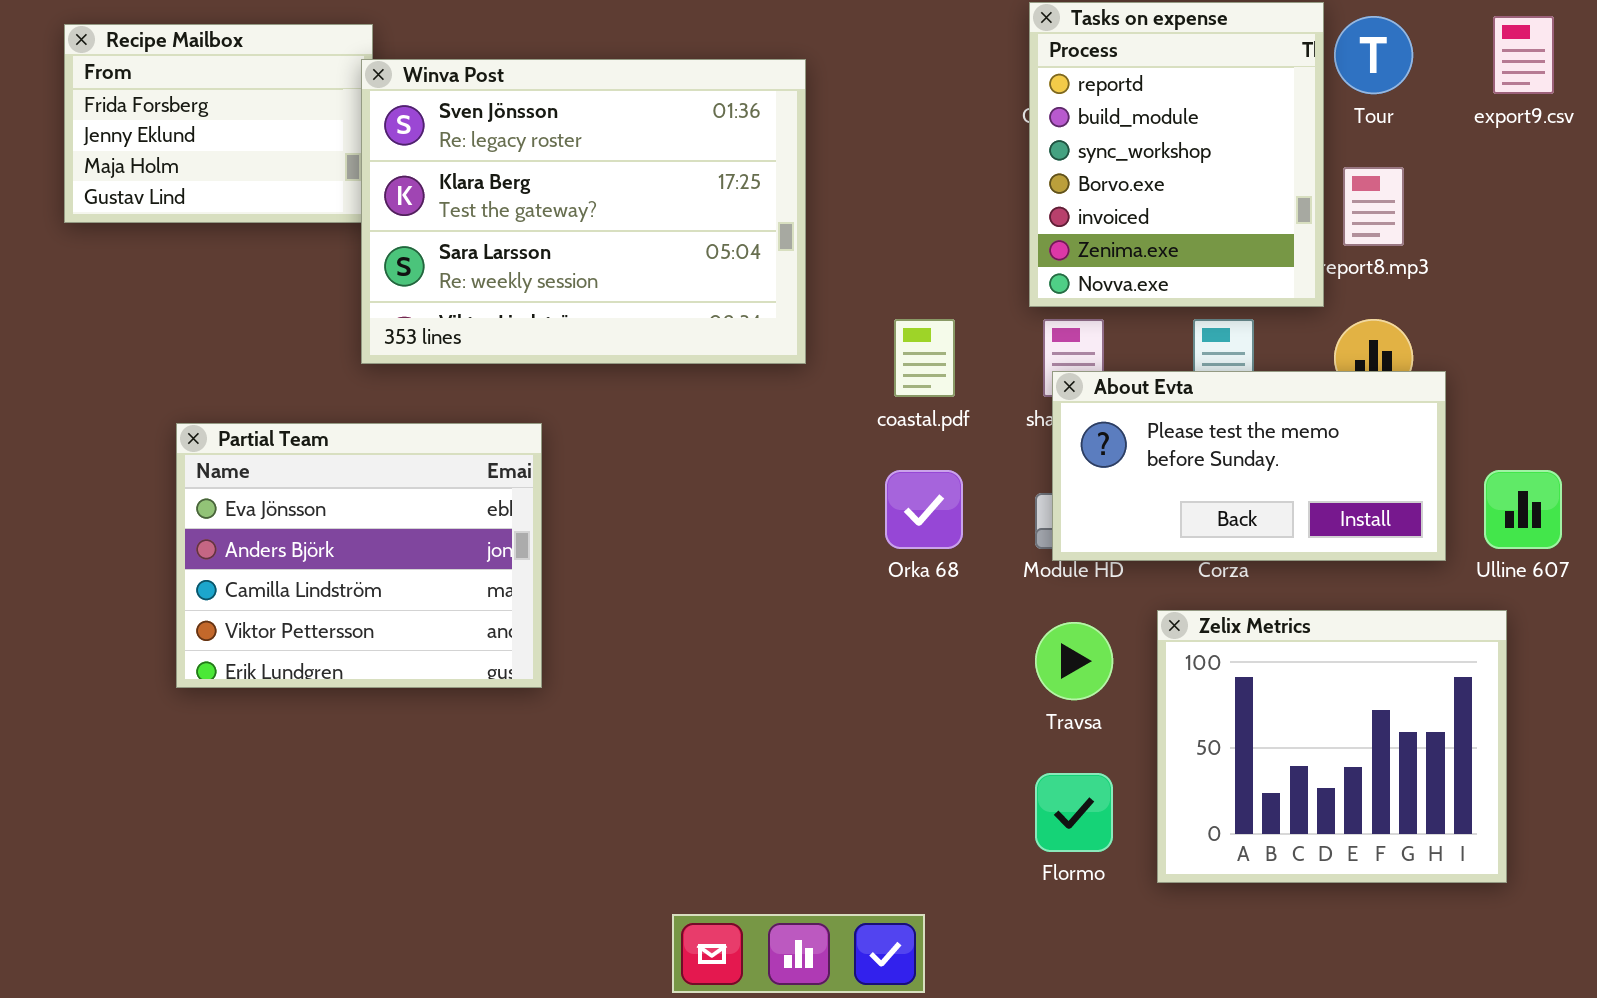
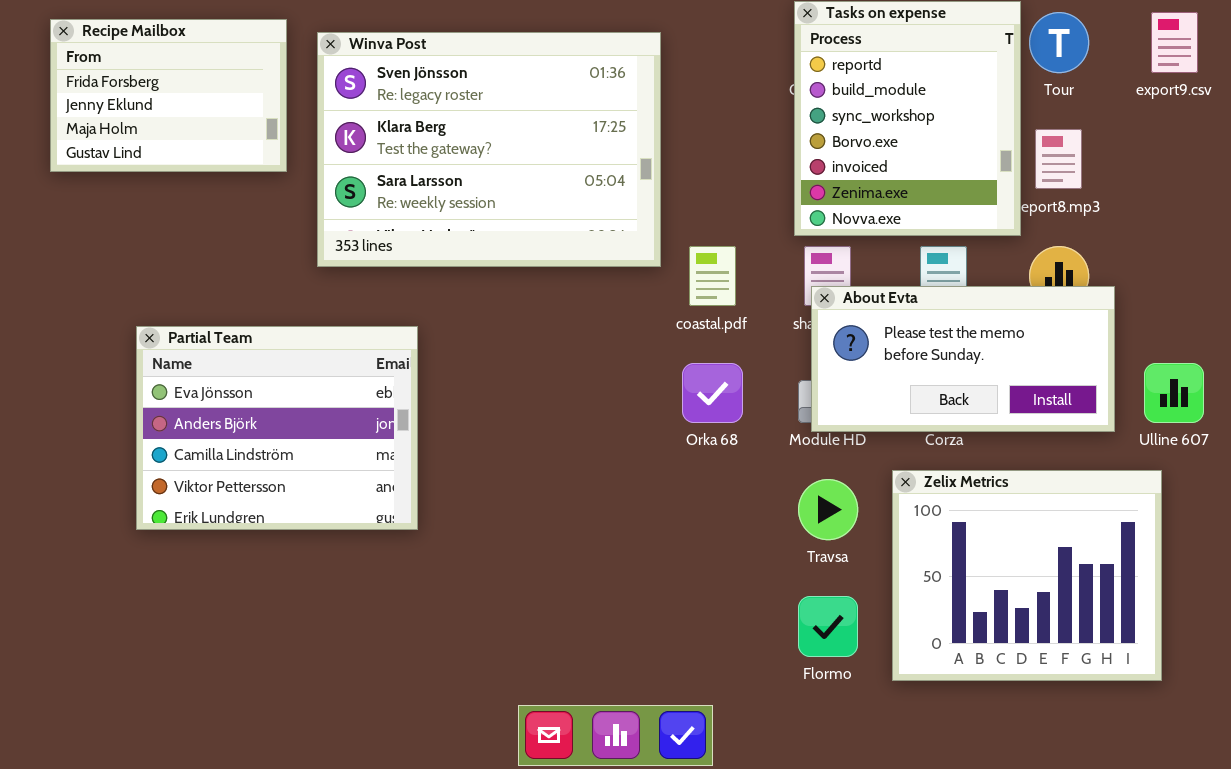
Winva Post: [361,59,806,364] -> [317,32,661,267], moved

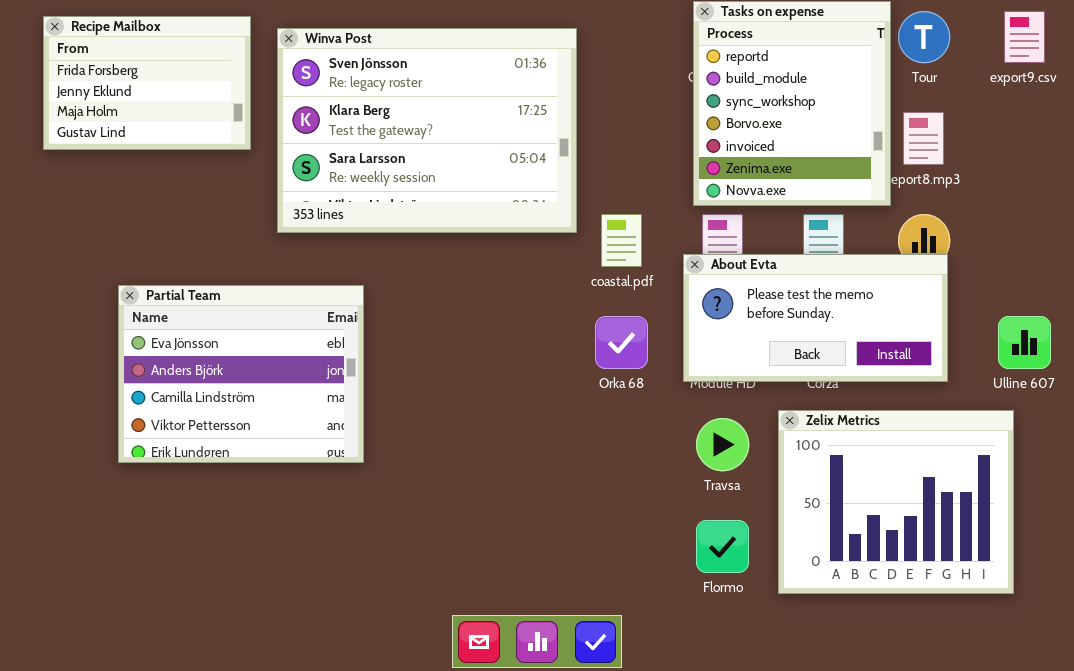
About Evta: [811,286,1115,432] -> [683,254,948,382], moved

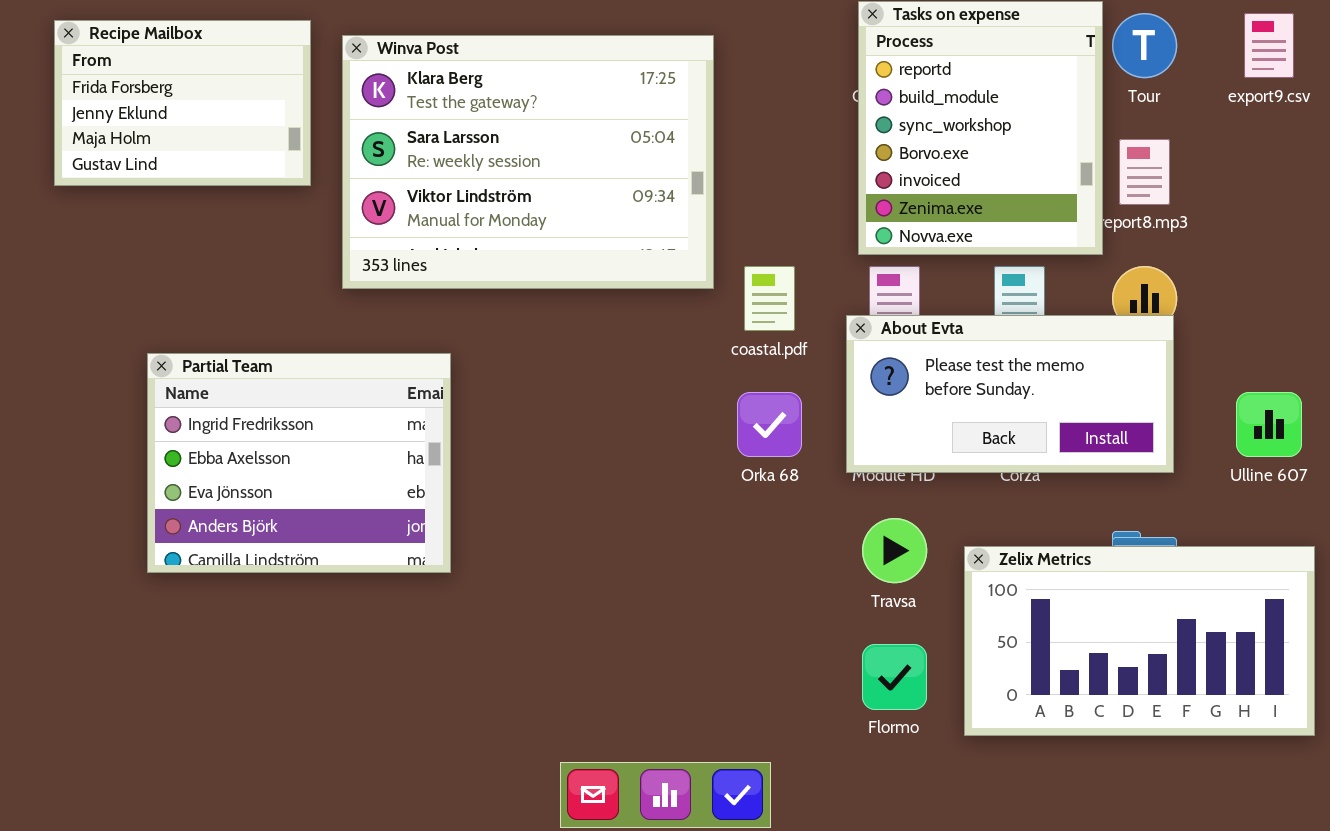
Winva Post: [277,28,577,233] -> [342,35,714,289], scrolled down 1 row
Partial Team: [118,285,364,463] -> [147,353,451,573], scrolled up 2 rows
Zelix Metrics: [778,410,1014,594] -> [964,546,1315,736], resized

